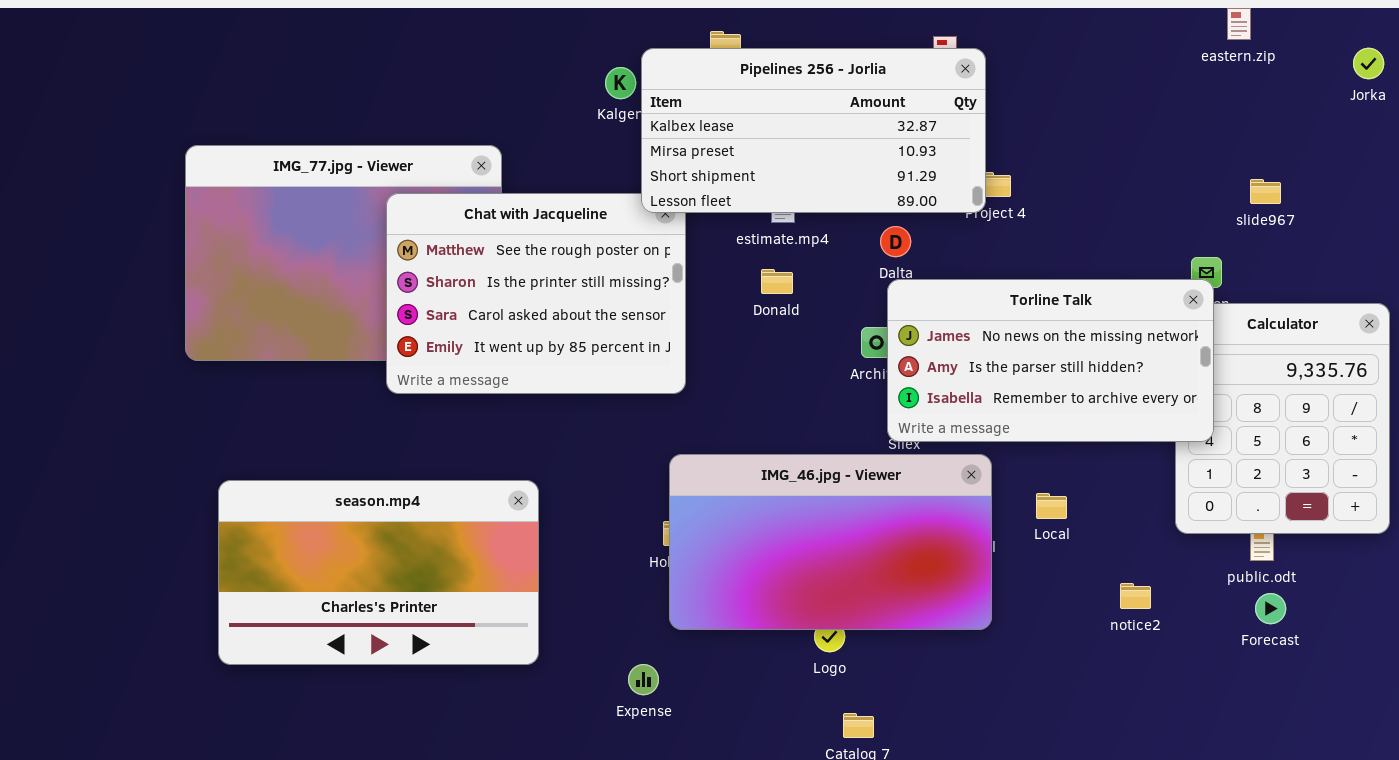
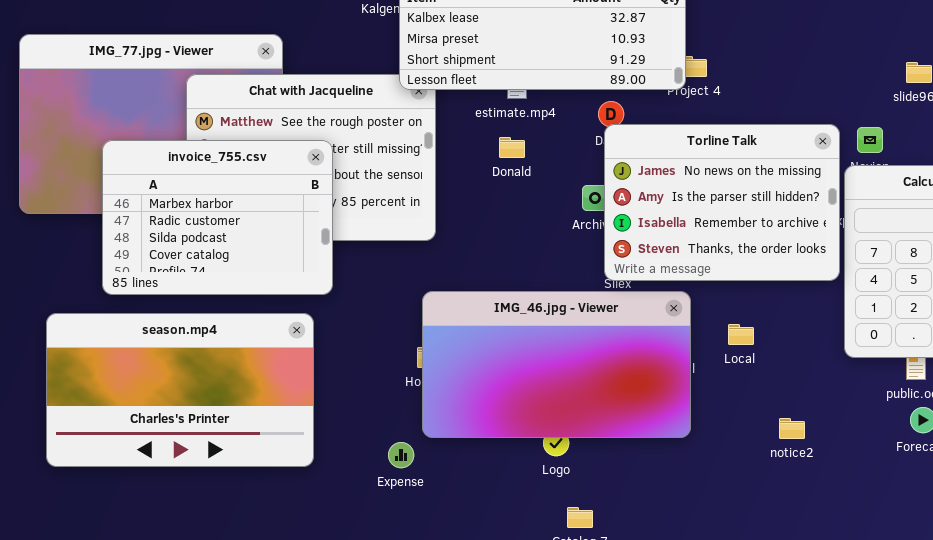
invoice_755.csv: none -> [102,140,333,295], opened
Torline Talk: [887,279,1214,442] -> [604,124,840,281], resized
notice2: [1120,583,1151,609] -> [779,418,805,439], moved
Expense: [628,664,659,695] -> [388,442,414,468], moved

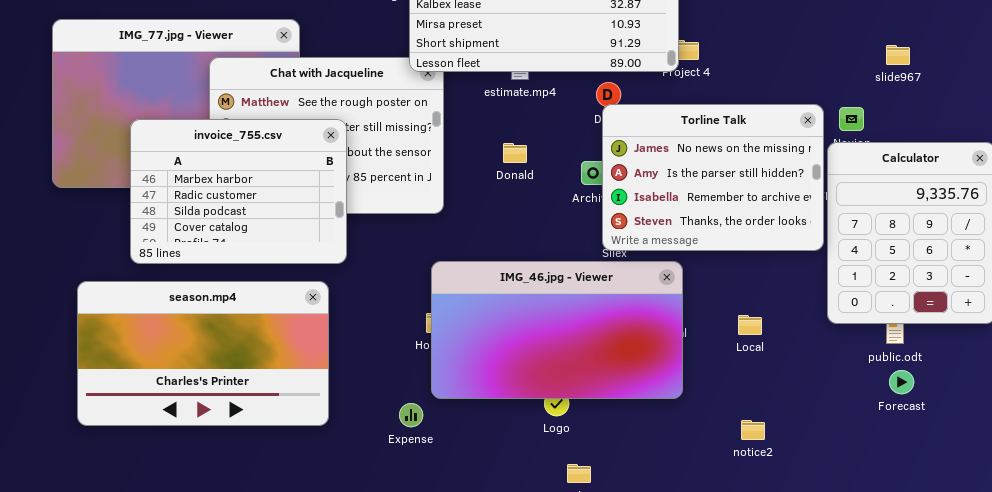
Donald: [499,137,525,158] -> [503,143,527,163], moved
Local: [728,324,754,345] -> [738,315,762,335], moved
notice2: [779,418,805,439] -> [741,420,765,440], moved

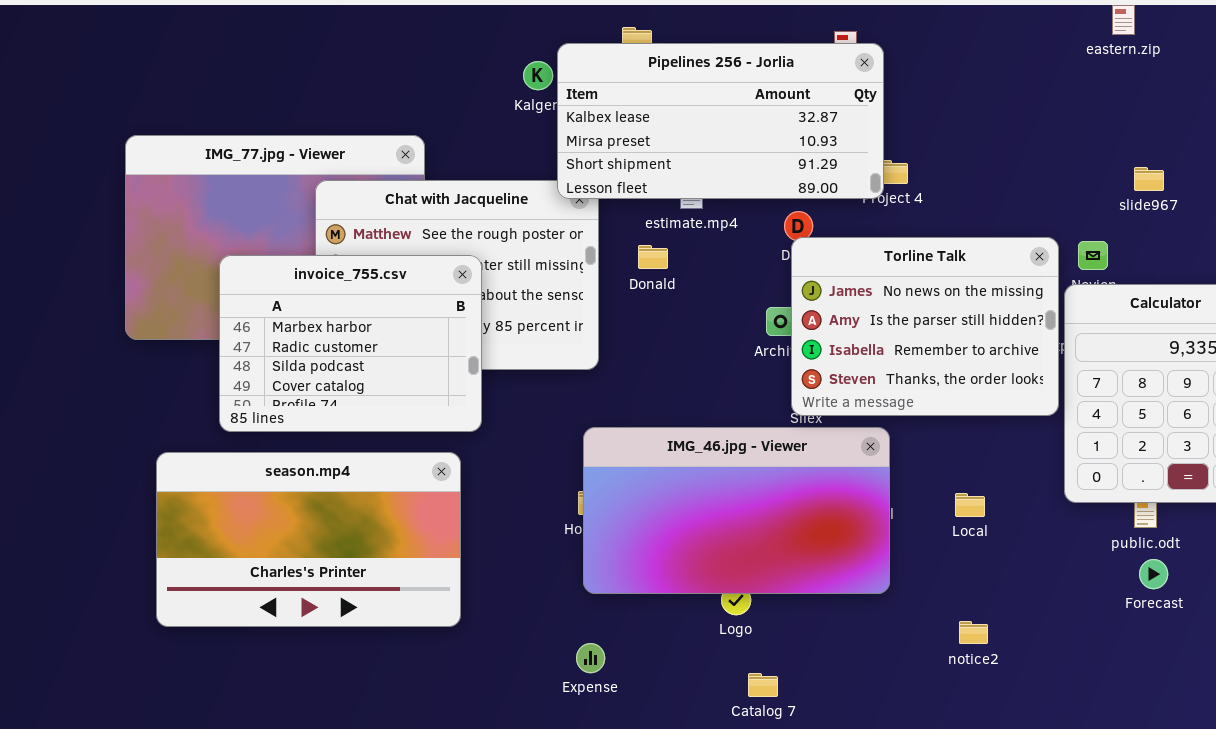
Donald: [503,143,527,163] -> [638,245,668,269], moved
Expense: [399,403,423,427] -> [576,643,605,673], moved

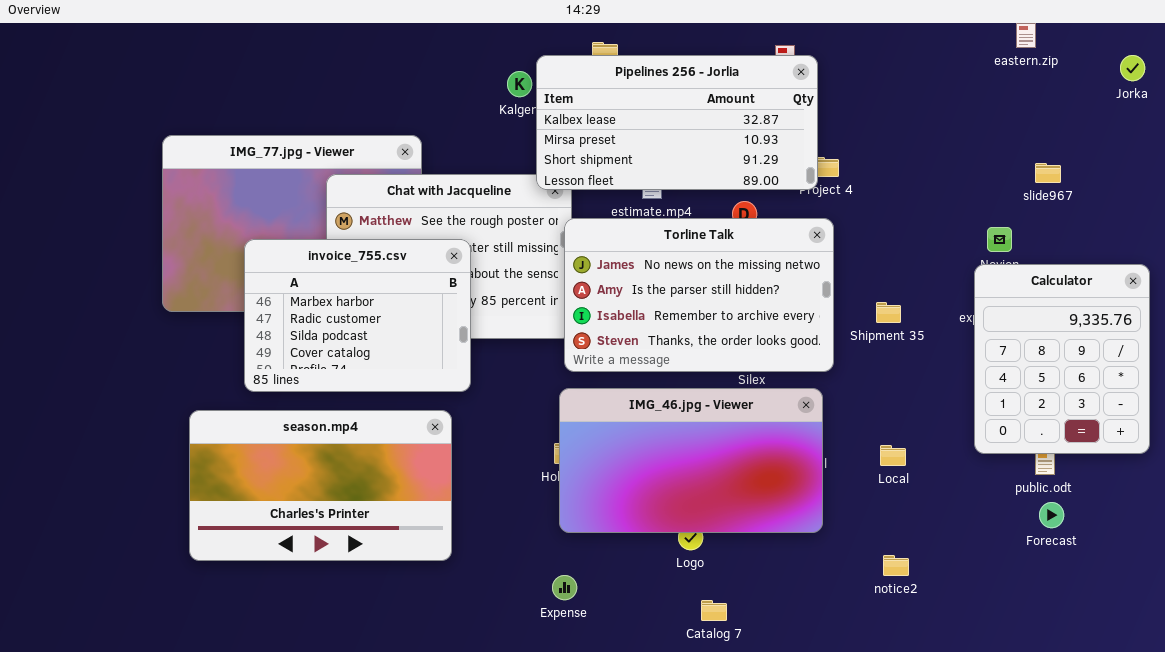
Torline Talk: [791,237,1059,416] -> [564,218,834,372], moved, resized

